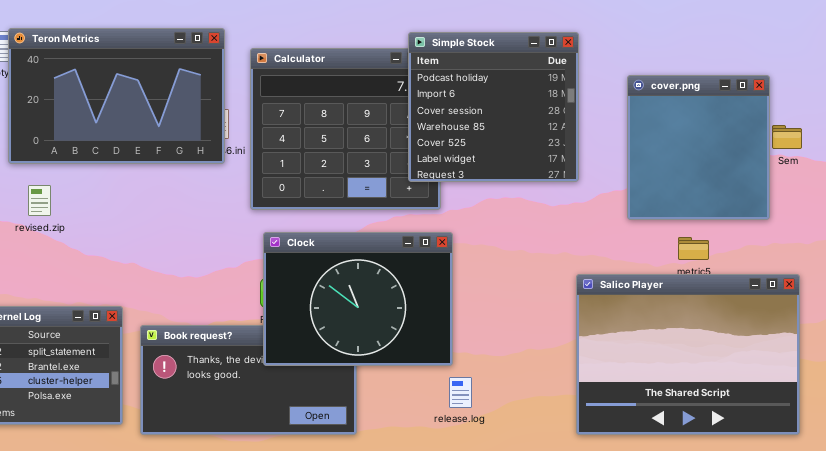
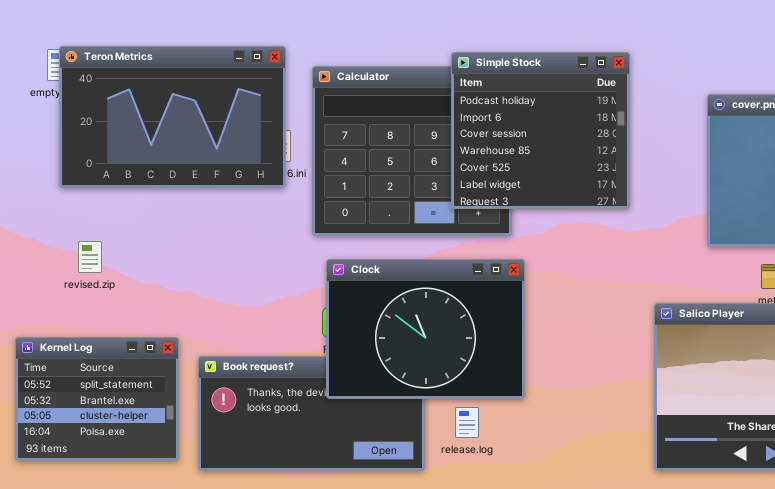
Simple Stock: [408,32,579,182] -> [451,52,630,209], moved
revised.zip: [28,185,51,216] -> [78,241,102,273], moved
release.log: [449,377,472,408] -> [455,407,479,438], moved

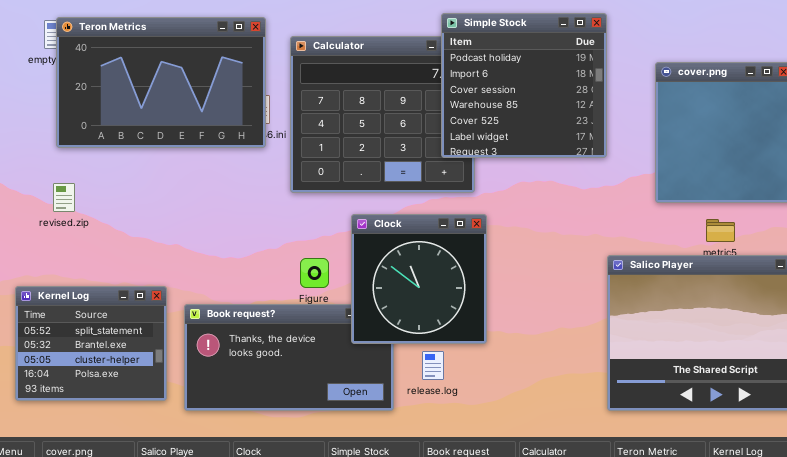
Simple Stock: [451,52,630,209] -> [441,13,607,158], moved
revised.zip: [78,241,102,273] -> [53,183,75,212], moved
Clock: [326,259,525,399] -> [351,214,487,344], resized

